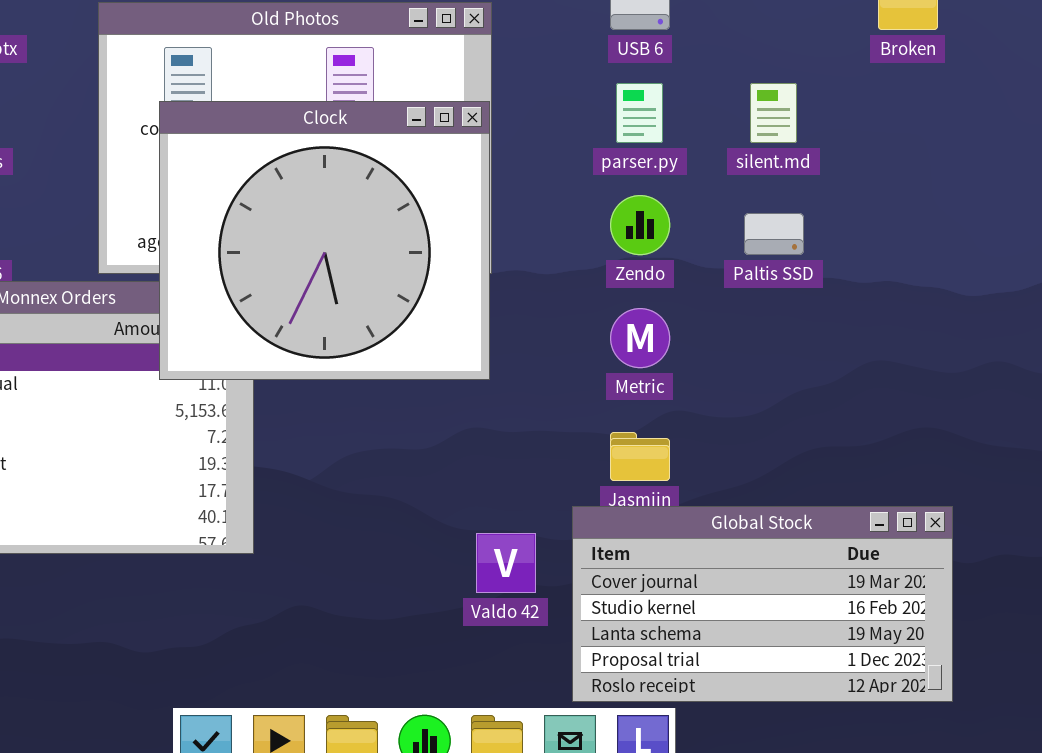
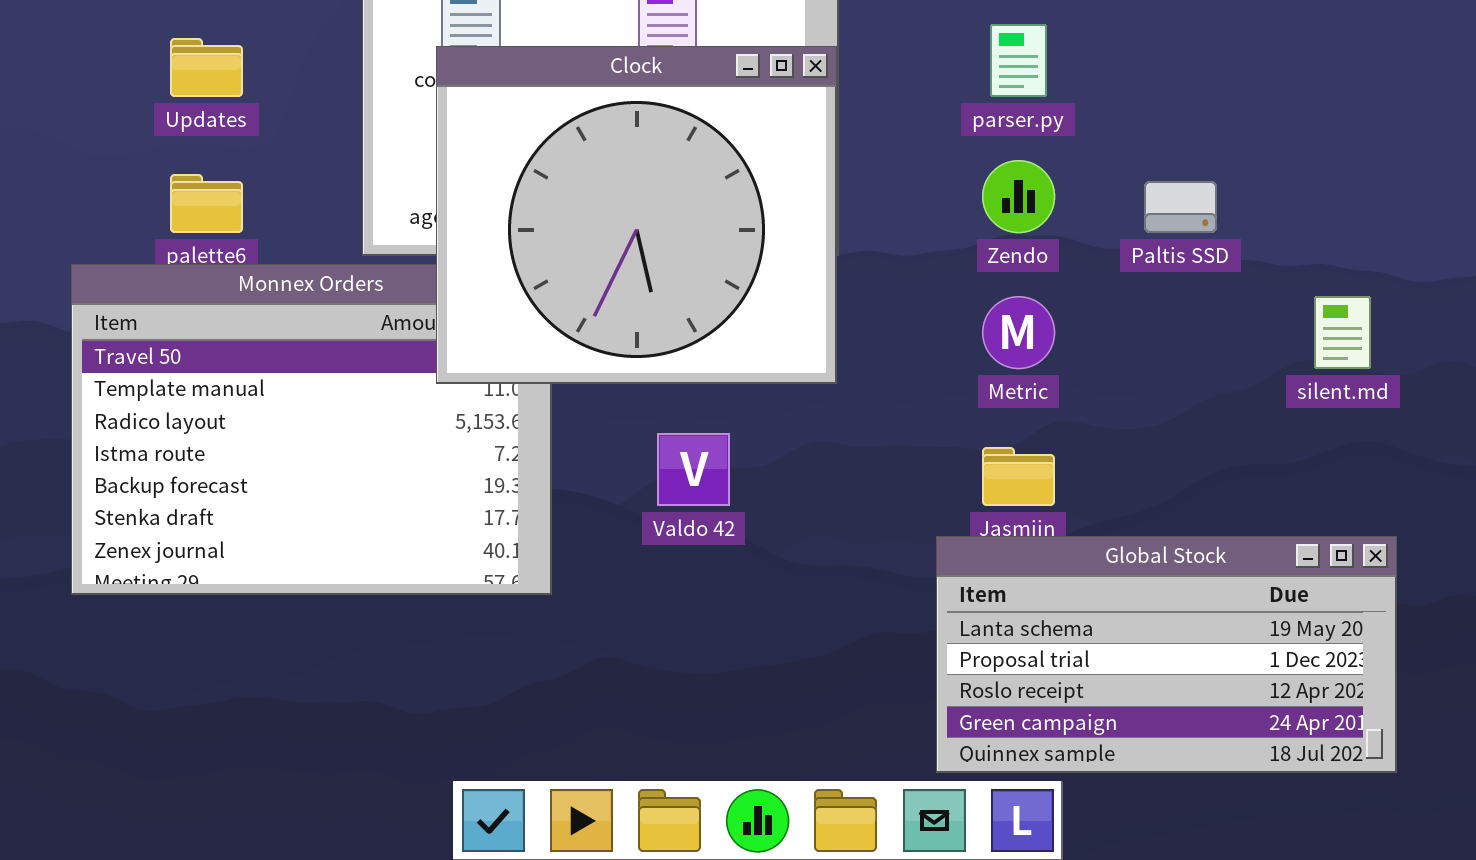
silent.md: [750,83,797,143] -> [1314,296,1371,369], moved
Global Stock: [572,506,953,702] -> [936,536,1397,773], scrolled down 2 rows
Valdo 42: [476,533,536,593] -> [657,433,730,506], moved

